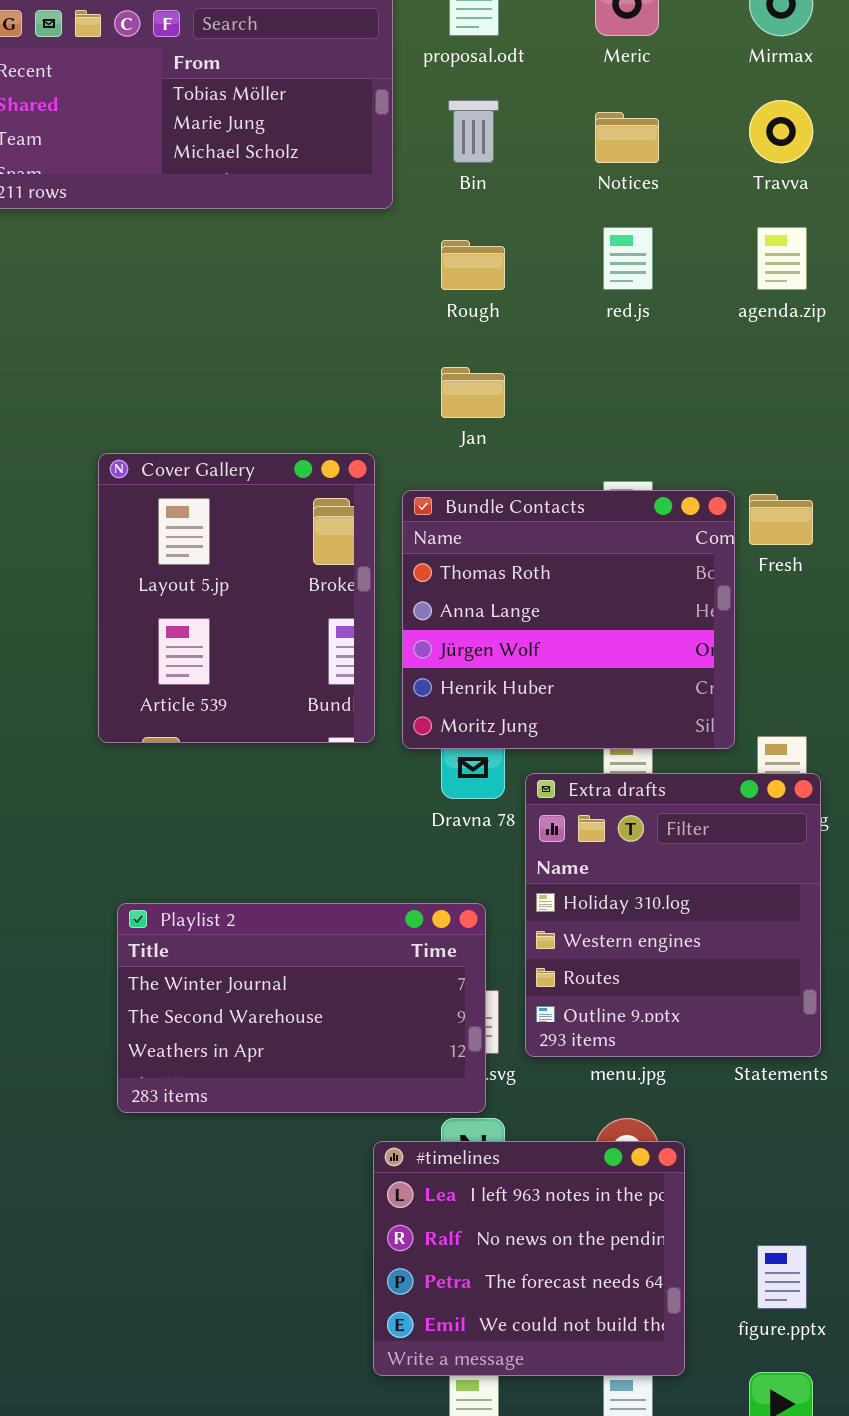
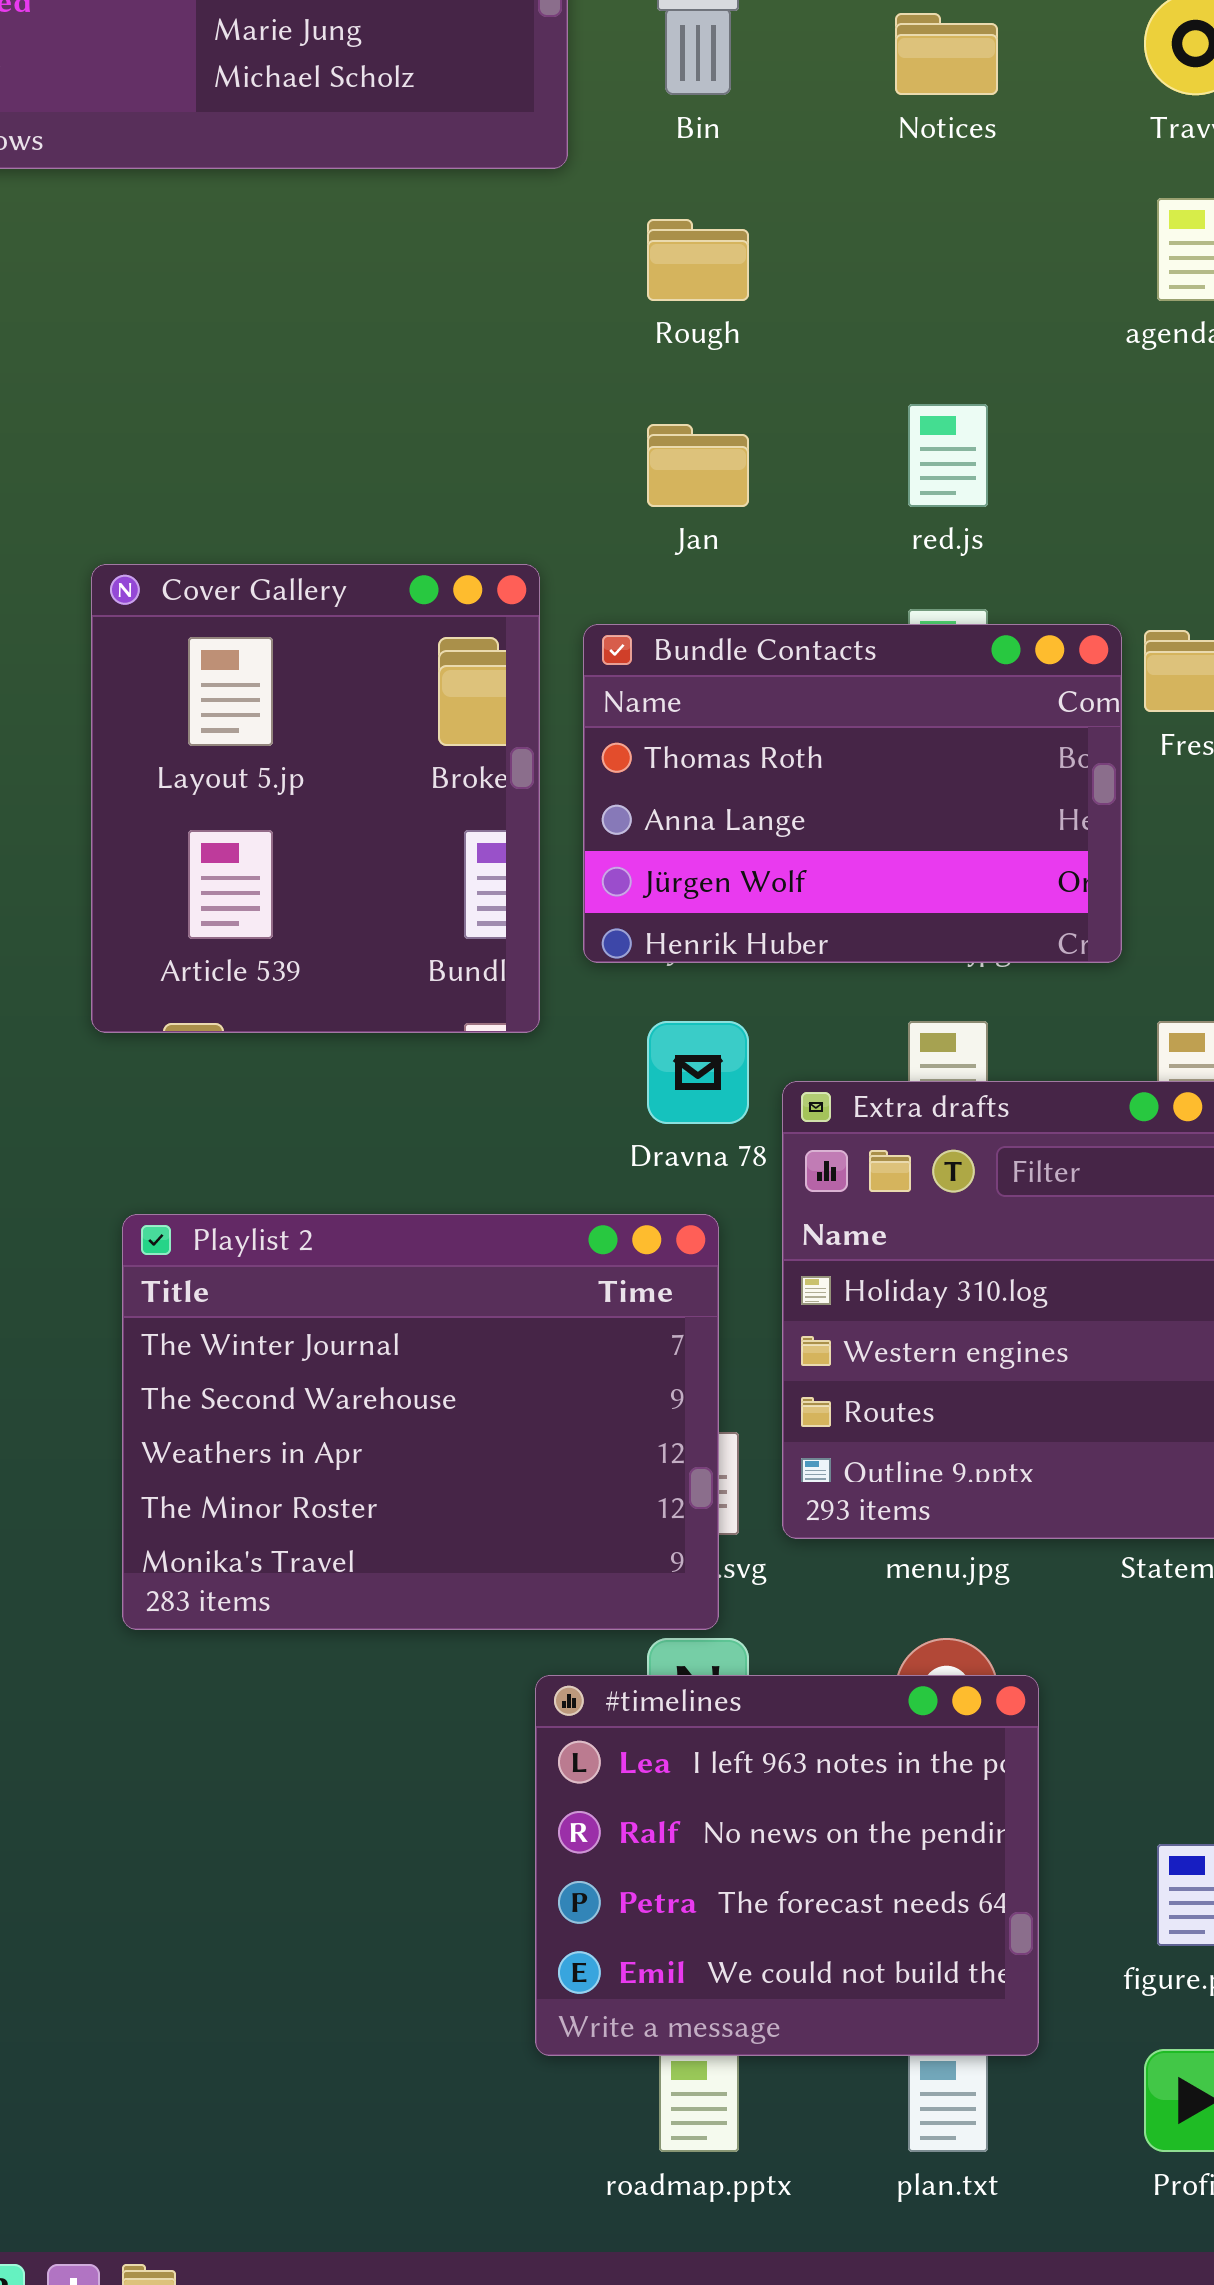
red.js: [603,227,653,290] -> [908,404,988,507], moved
Bundle Contacts: [402,490,735,749] -> [583,624,1122,963], resized
Playlist 2: [117,903,486,1113] -> [122,1214,719,1630], resized

